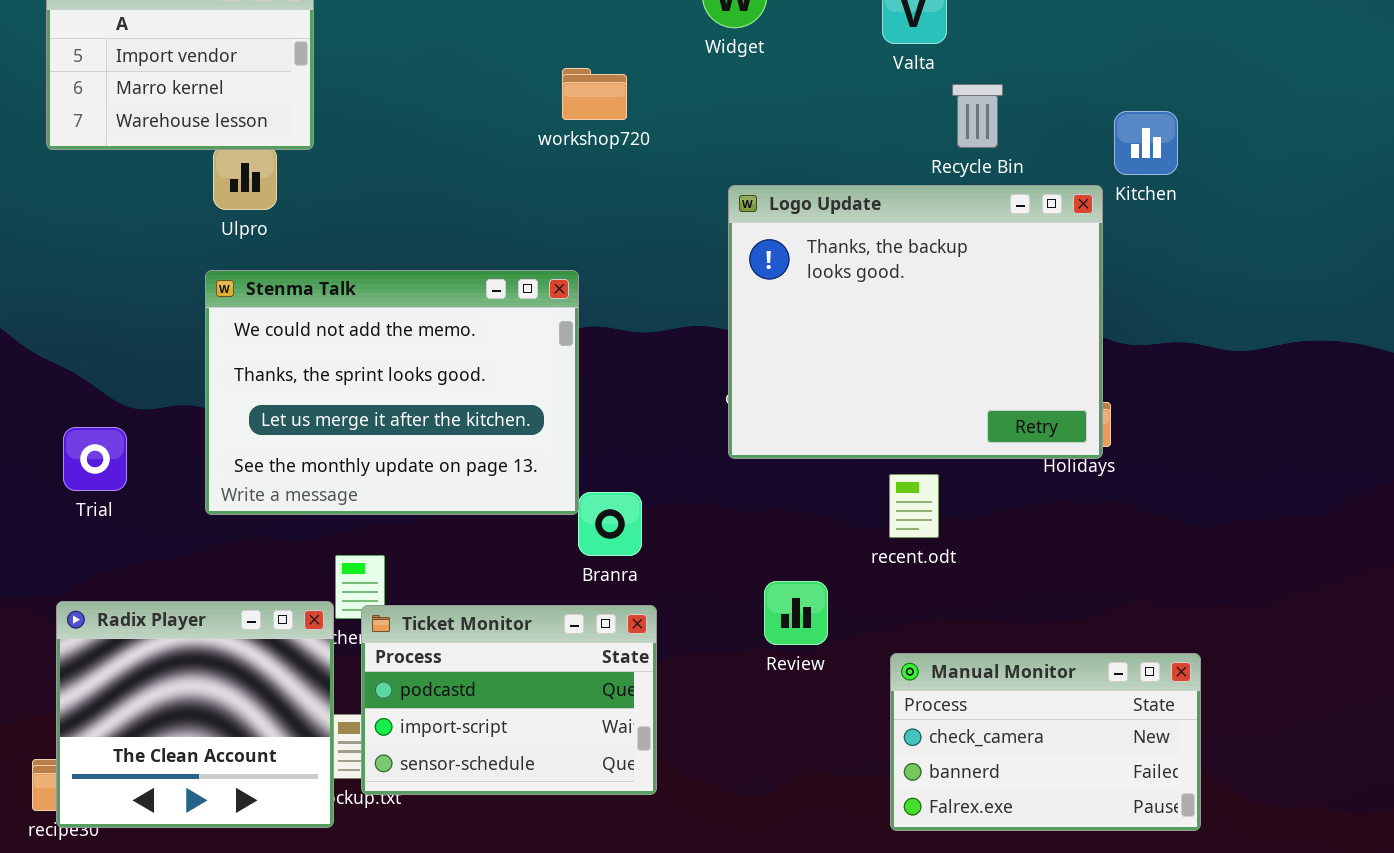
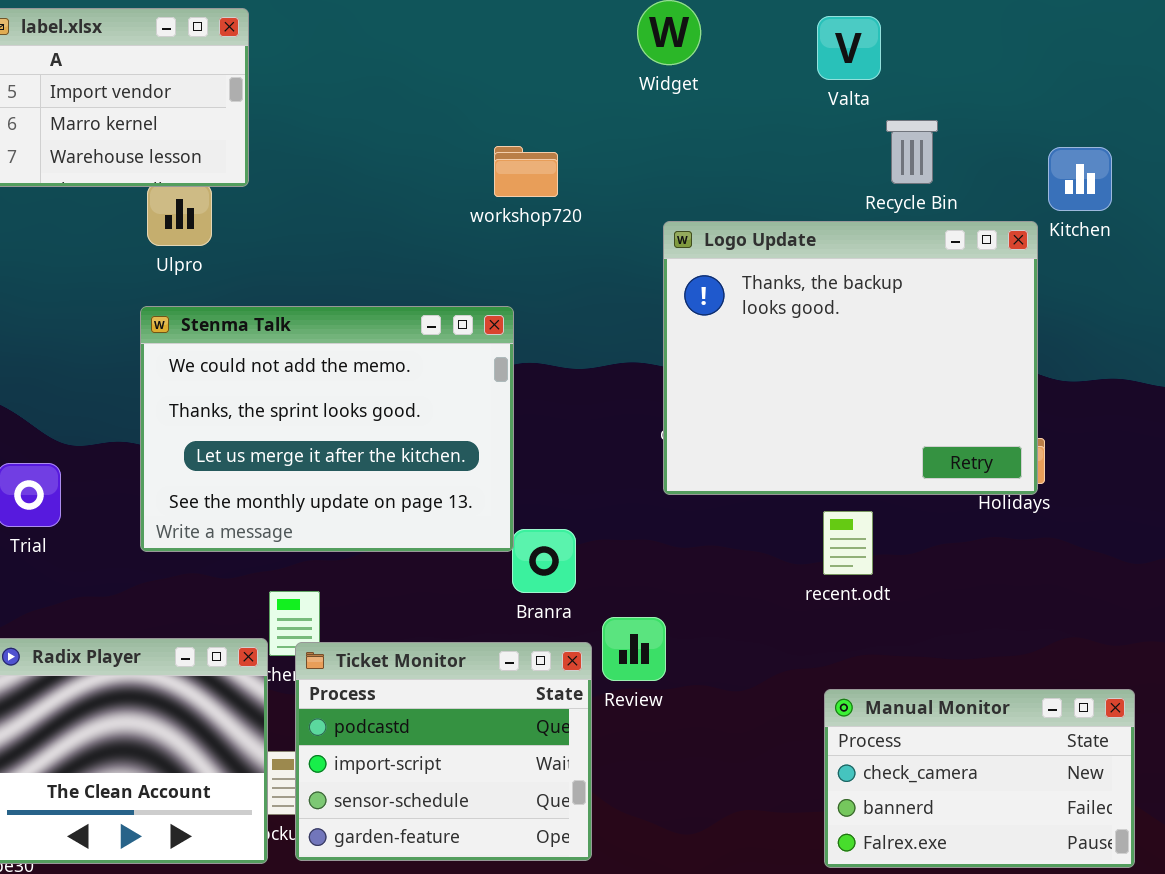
workshop720: [562,68,627,120] -> [494,146,558,197], moved
Review: [764,581,828,645] -> [602,617,666,681], moved
Ticket Monitor: [361,605,657,795] -> [295,642,592,861], resized

